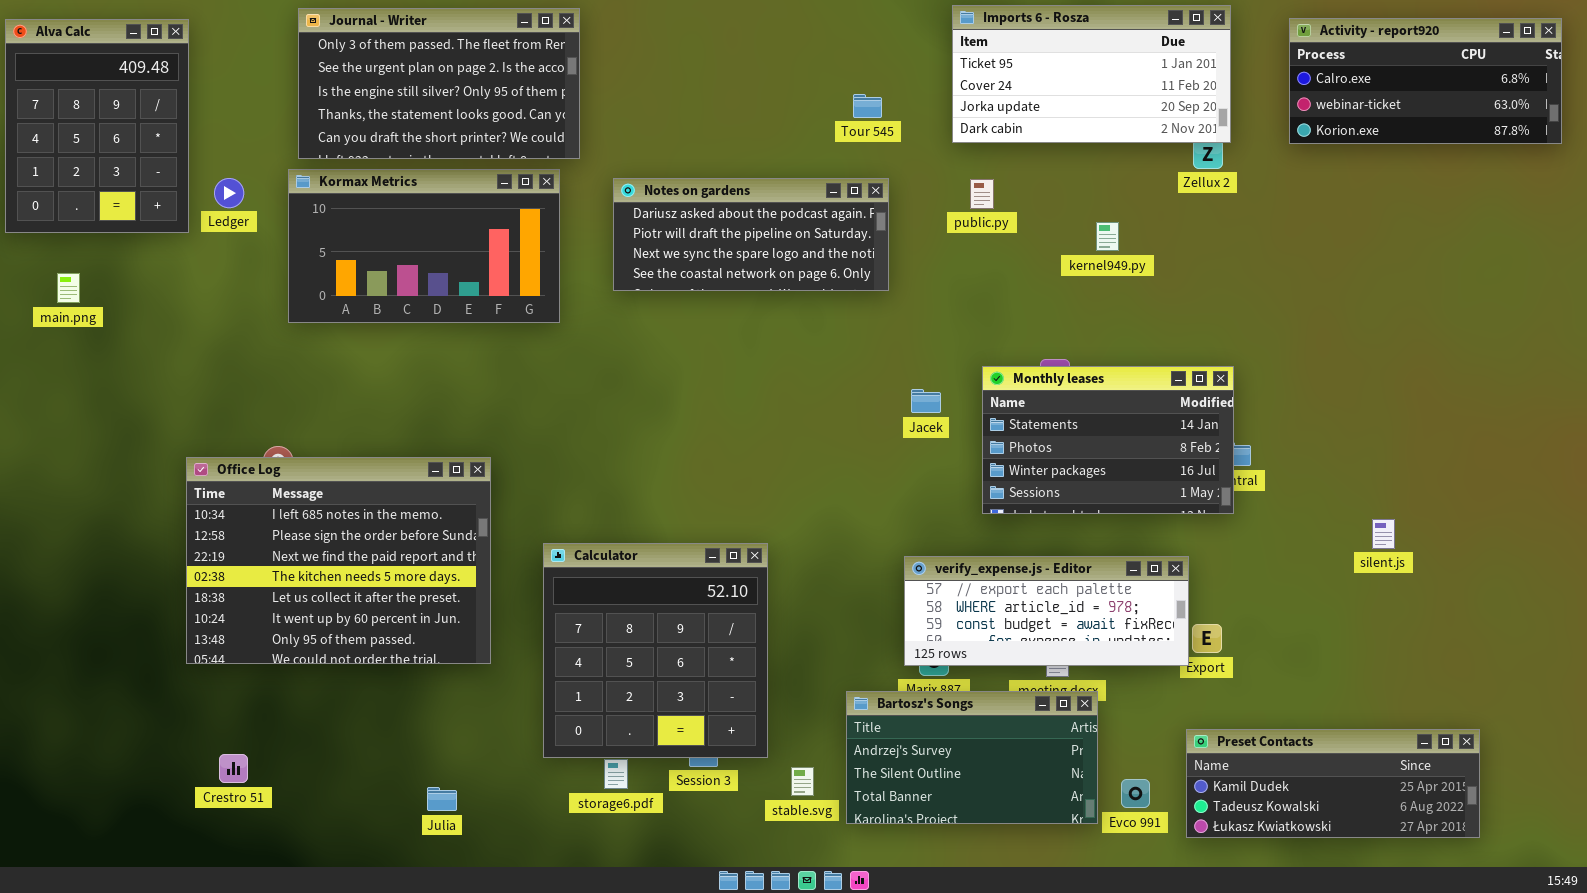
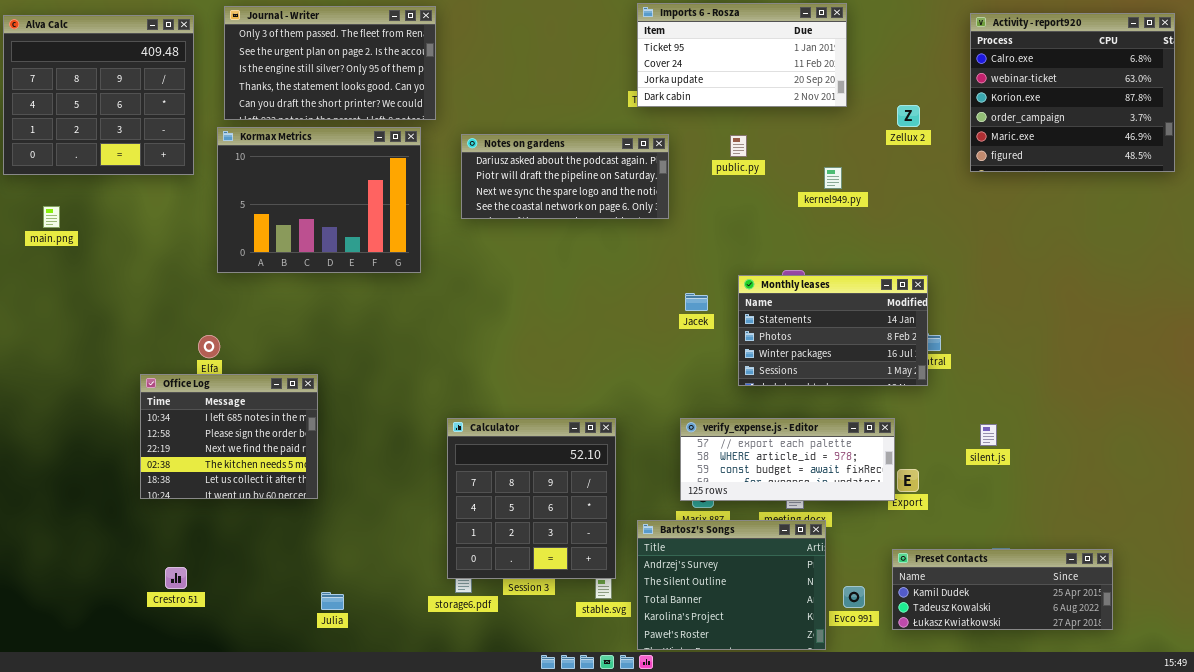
Imports 6 - Rosza: [952,5,1231,143] -> [637,3,847,107], moved
Activity - report920: [1289,18,1562,144] -> [970,13,1175,172], resized
Alva Calc: [5,19,189,233] -> [3,15,194,175], resized
Kormax Metrics: [288,169,560,323] -> [217,127,421,273], resized
Office Log: [186,457,491,664] -> [140,374,318,499], resized
silent.js: [1372,519,1395,549] -> [980,424,997,446], moved
Calculator: [543,543,768,758] -> [447,418,616,579], moved
Bartosz's Songs: [846,691,1098,824] -> [637,520,826,650], resized

